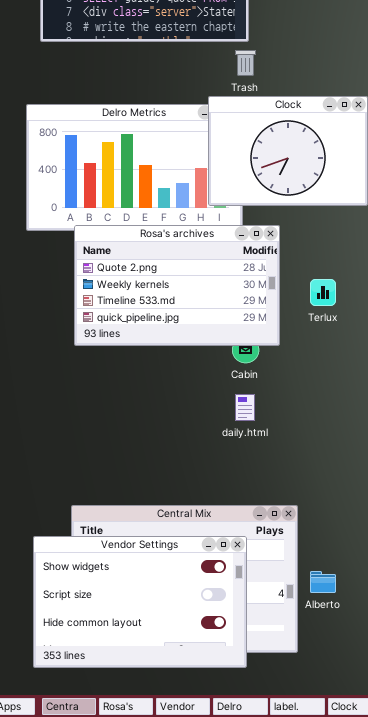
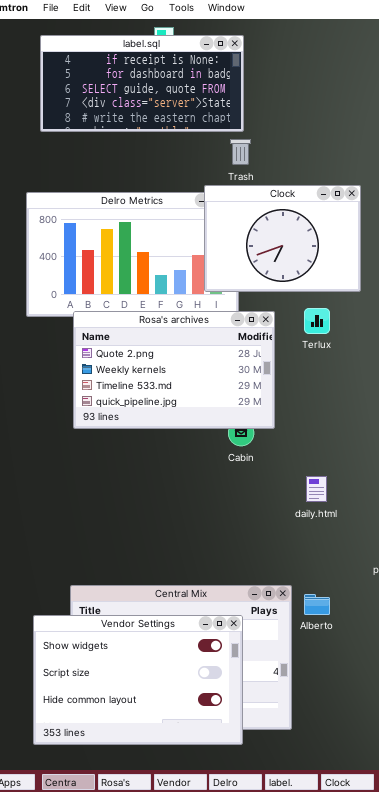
Terlux: [310,279,336,306] -> [304,308,330,334], moved
daily.html: [235,394,255,421] -> [306,476,327,502], moved
Alberto: [310,571,336,593] -> [304,594,330,615], moved

